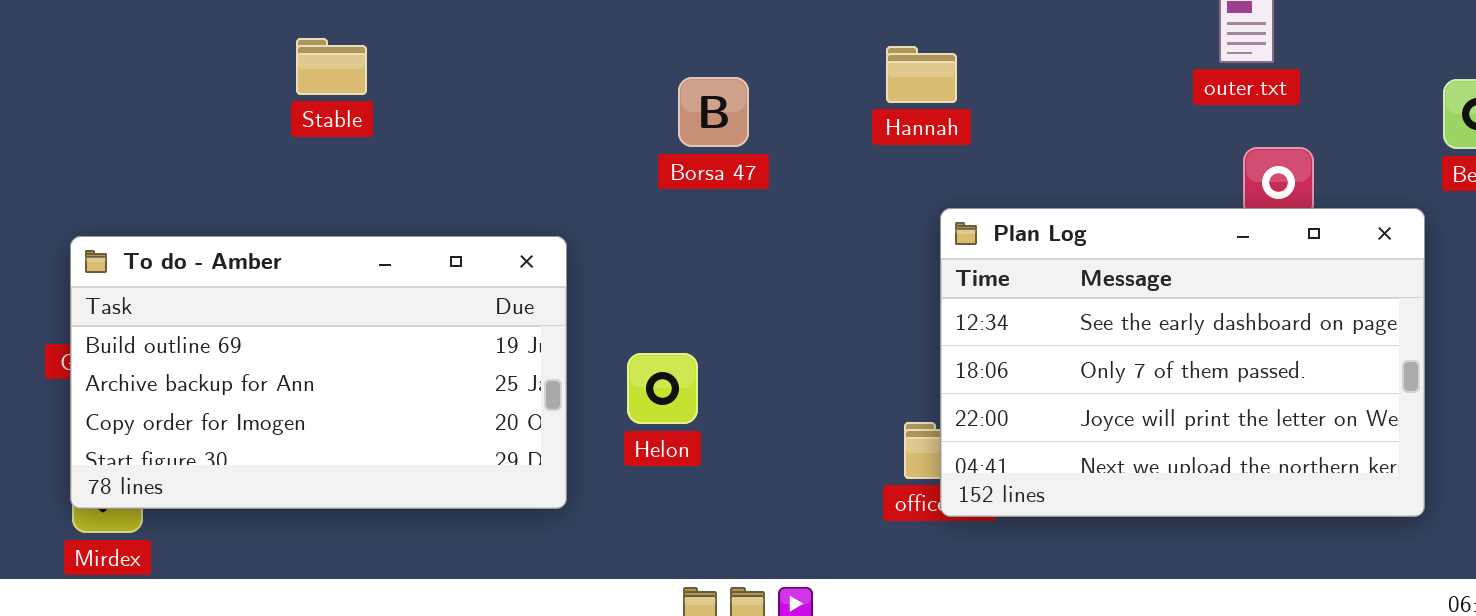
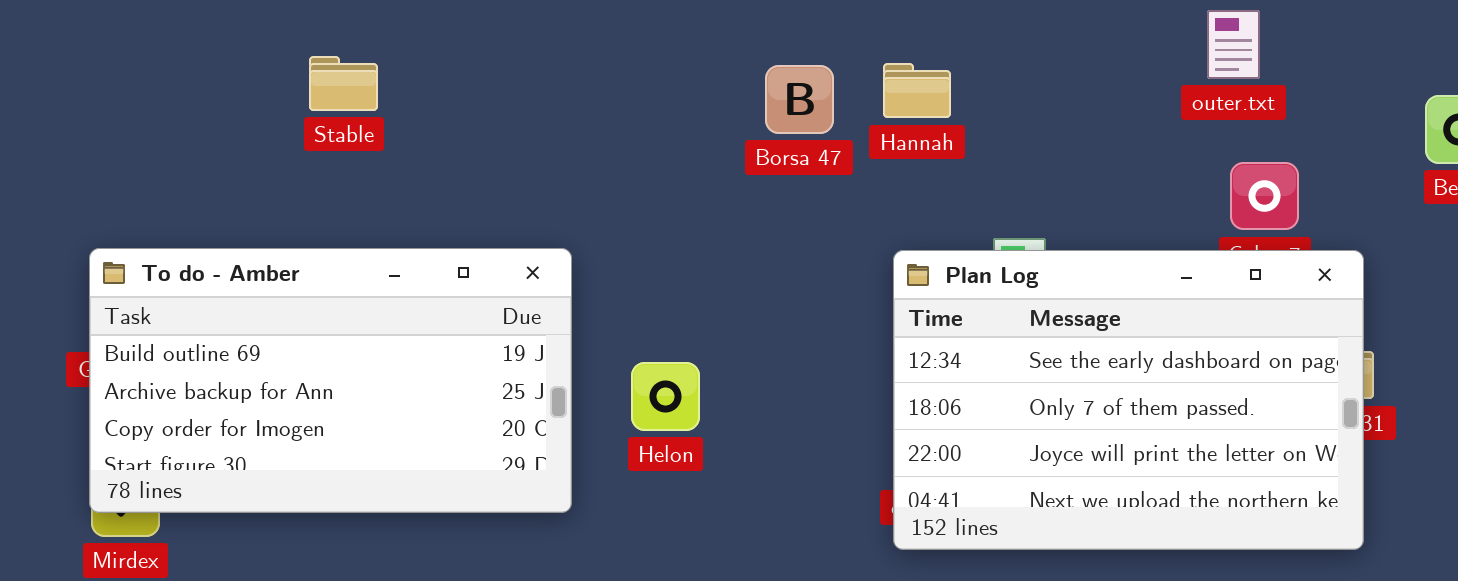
Borsa 47: [678,77,749,147] -> [765,65,834,134], moved
Plan Log: [940,208,1425,517] -> [893,250,1364,550], moved

